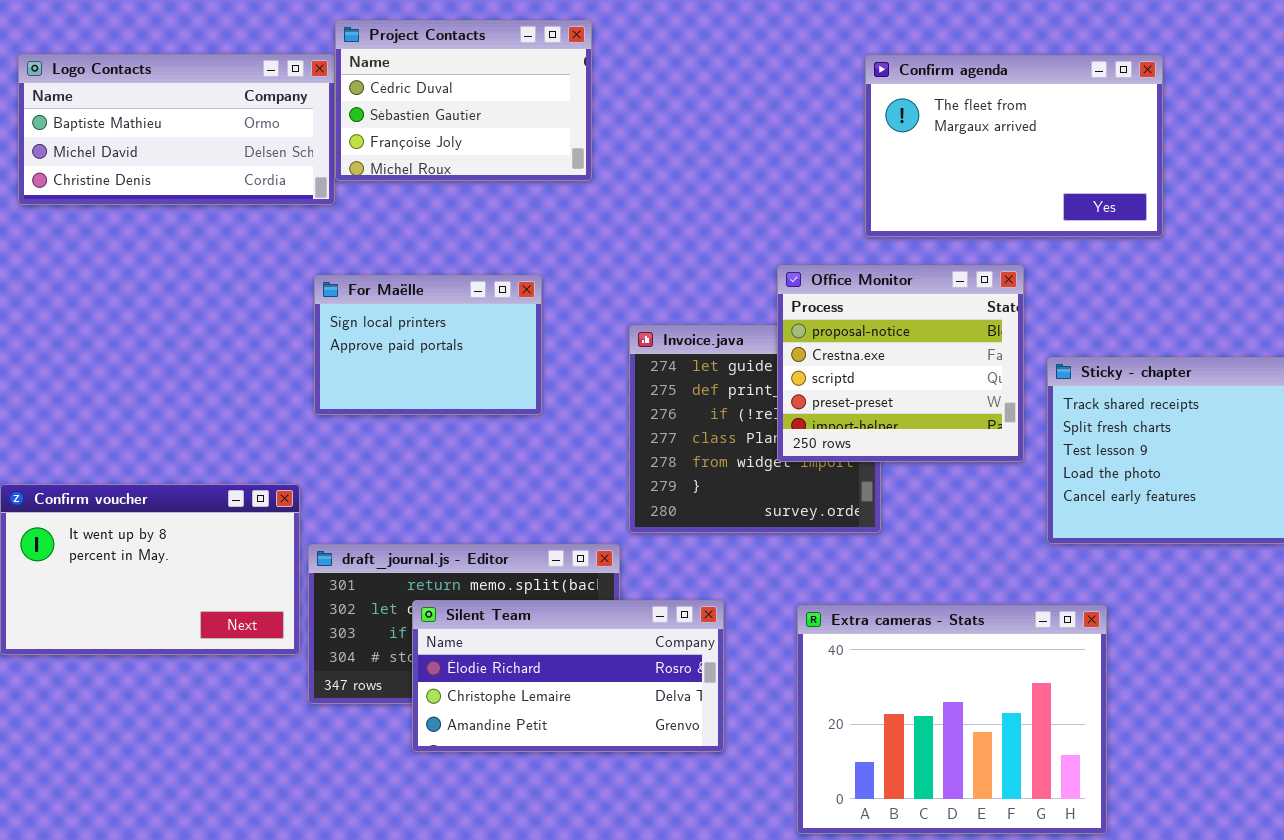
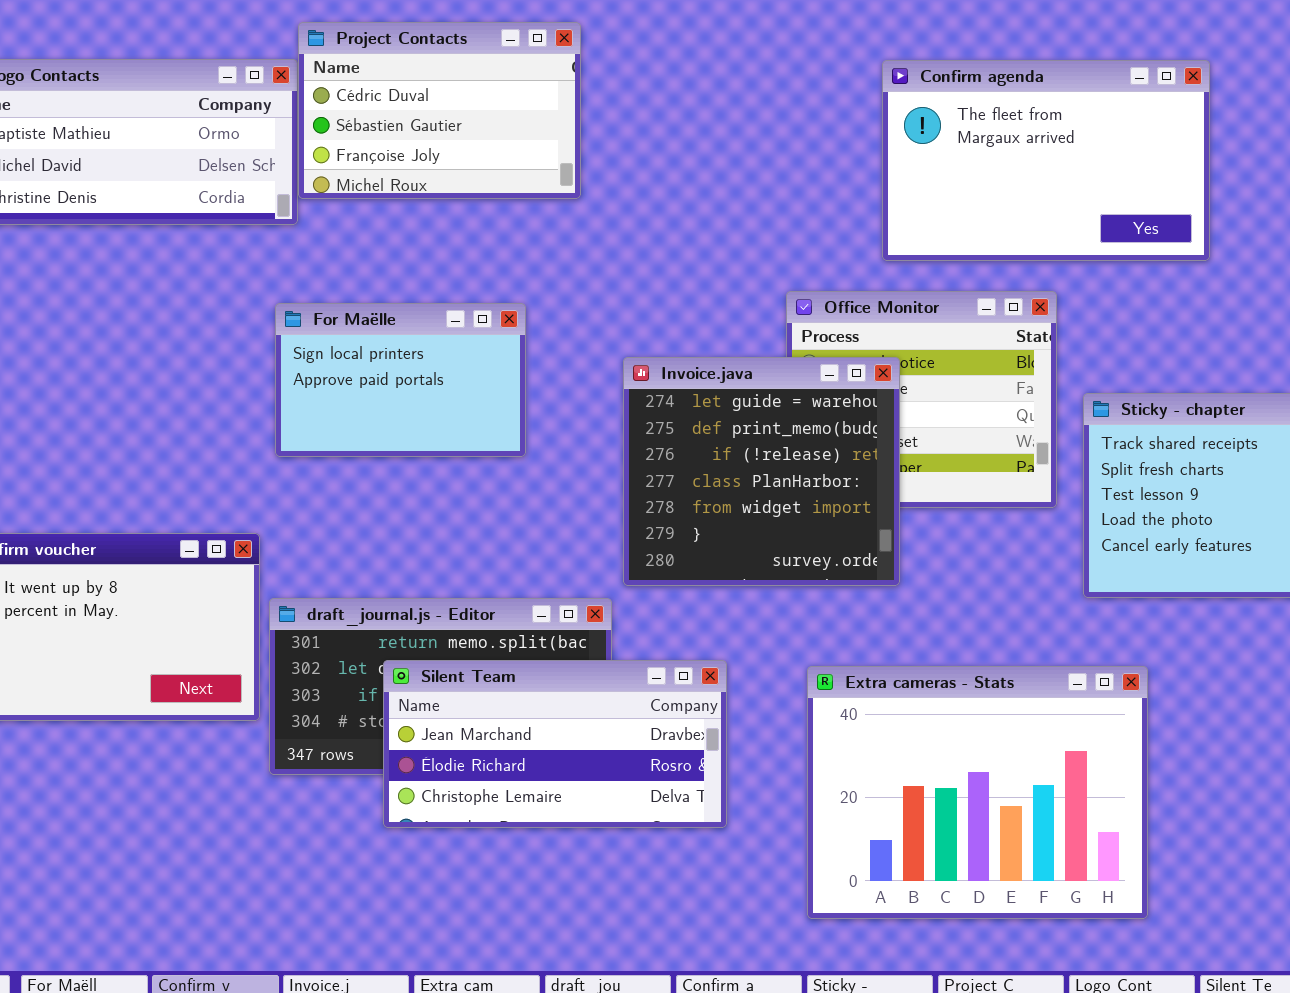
Invoice.java: [629,325,881,533] -> [623,357,900,586], raised
Silent Team: [412,600,724,752] -> [383,660,727,828], scrolled up 1 row

